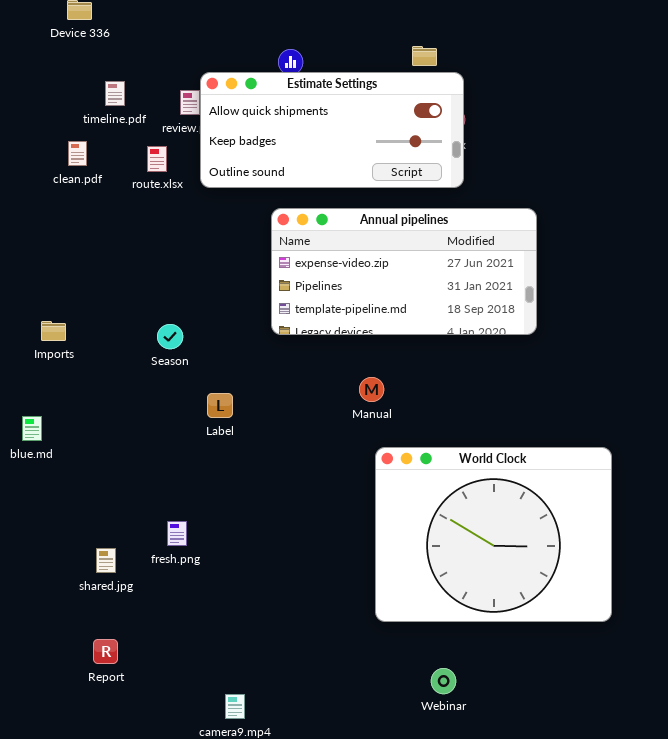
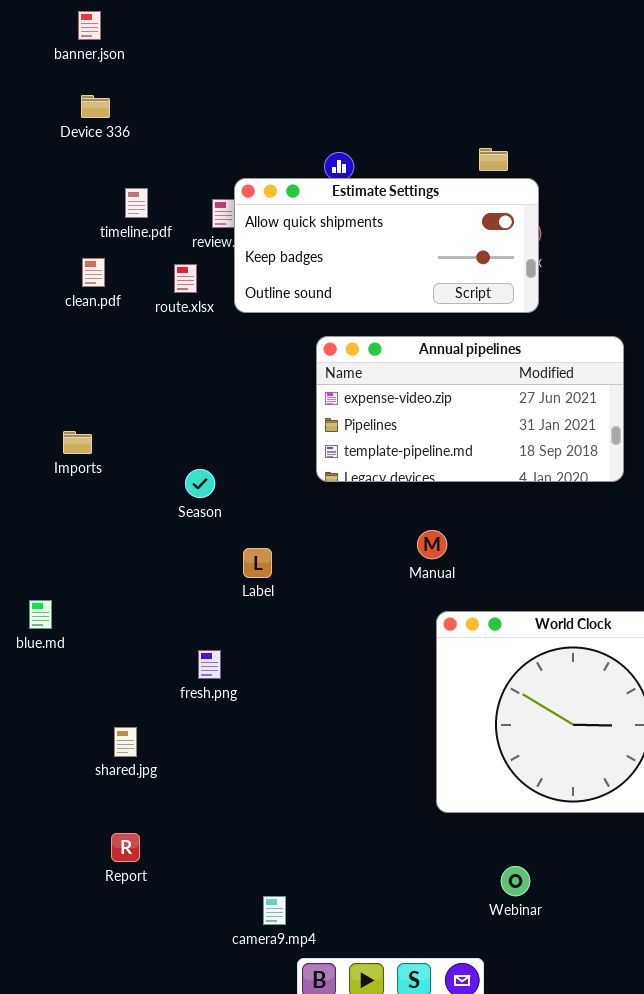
Imports: [41,321,66,341] -> [63,431,92,454], moved
blue.md: [22,416,42,441] -> [29,600,52,629], moved
fresh.png: [167,521,187,546] -> [198,650,221,679], moved

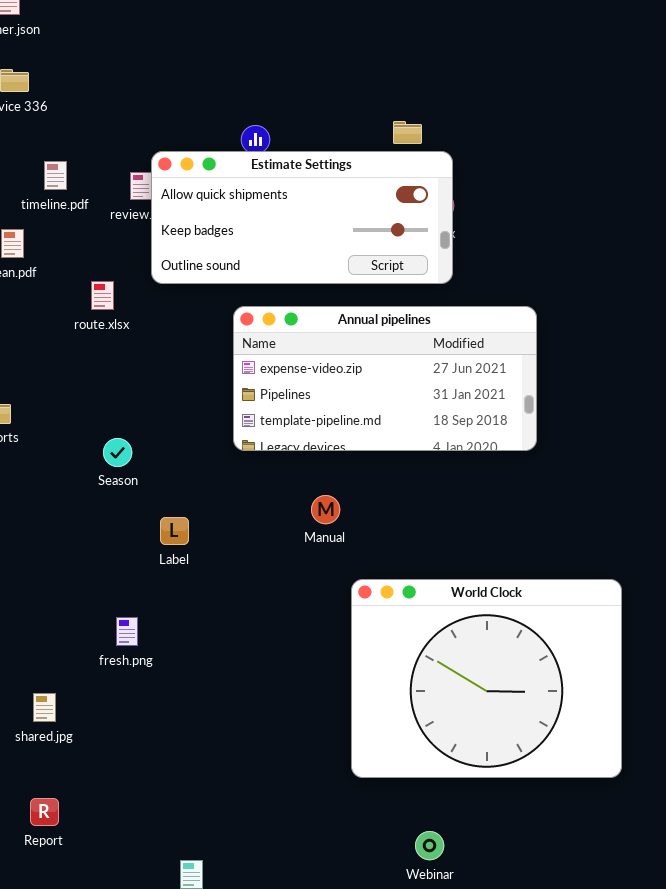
route.xlsx: [174,264,197,293] -> [91,281,114,310], moved
Manual: [417,530,447,559] -> [311,495,340,524], moved

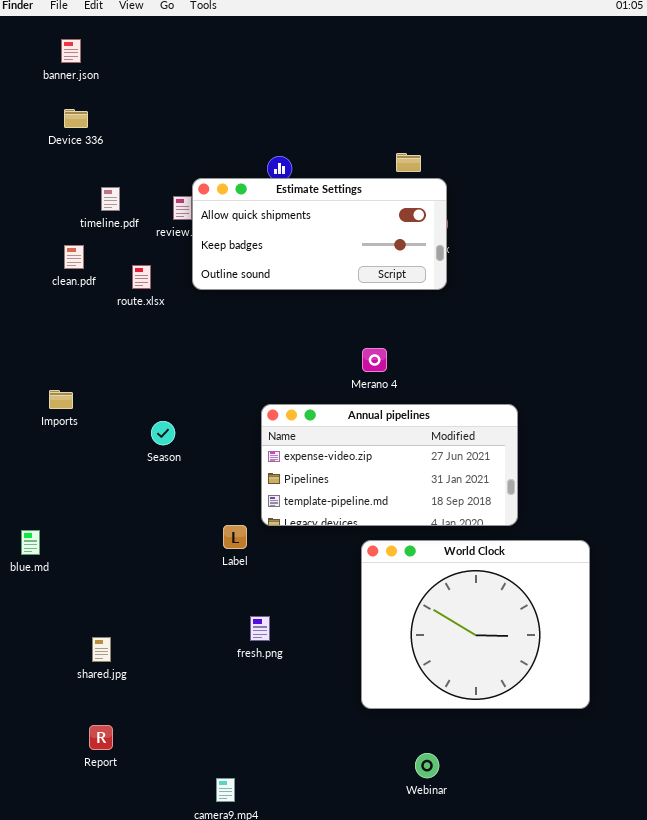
route.xlsx: [91,281,114,310] -> [132,265,151,289], moved
Annual pipelines: [233,306,537,451] -> [261,404,518,526], moved
Label: [160,517,189,545] -> [223,525,247,549], moved
fresh.png: [116,617,138,646] -> [250,616,270,641], moved

